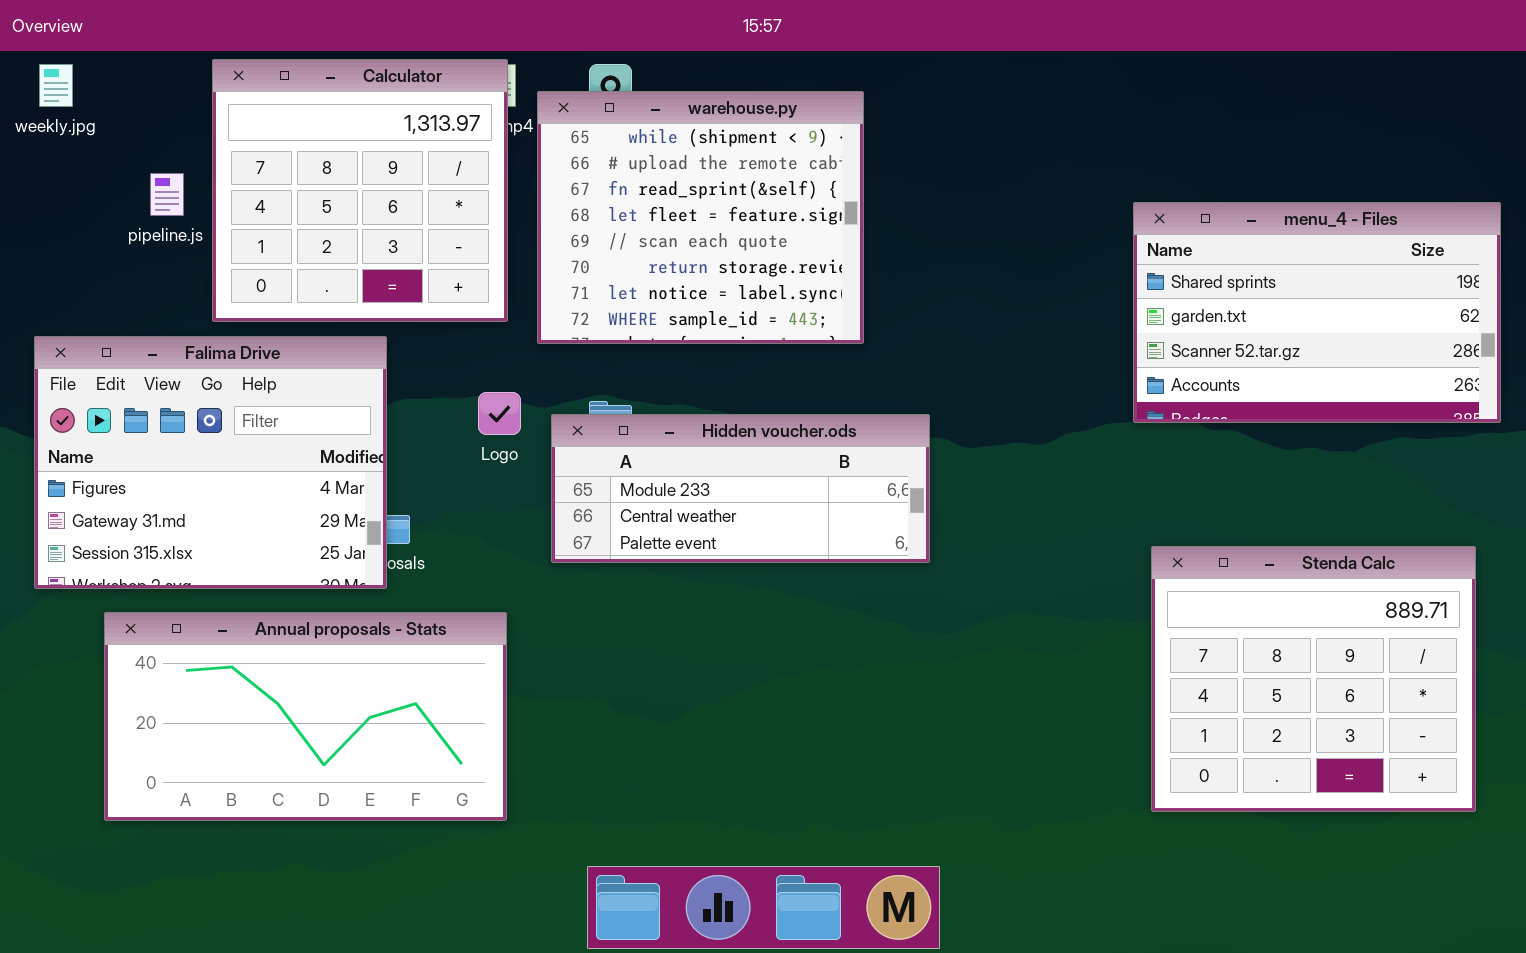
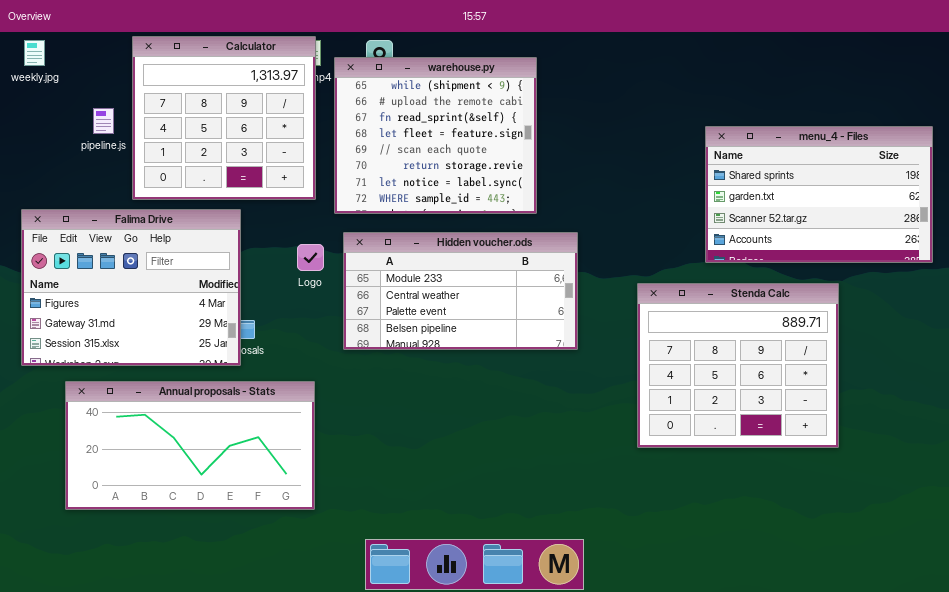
Hidden voucher.ods: [551,414,930,563] -> [343,232,578,350], resized
Stenda Calc: [1151,546,1476,812] -> [637,283,839,448], moved

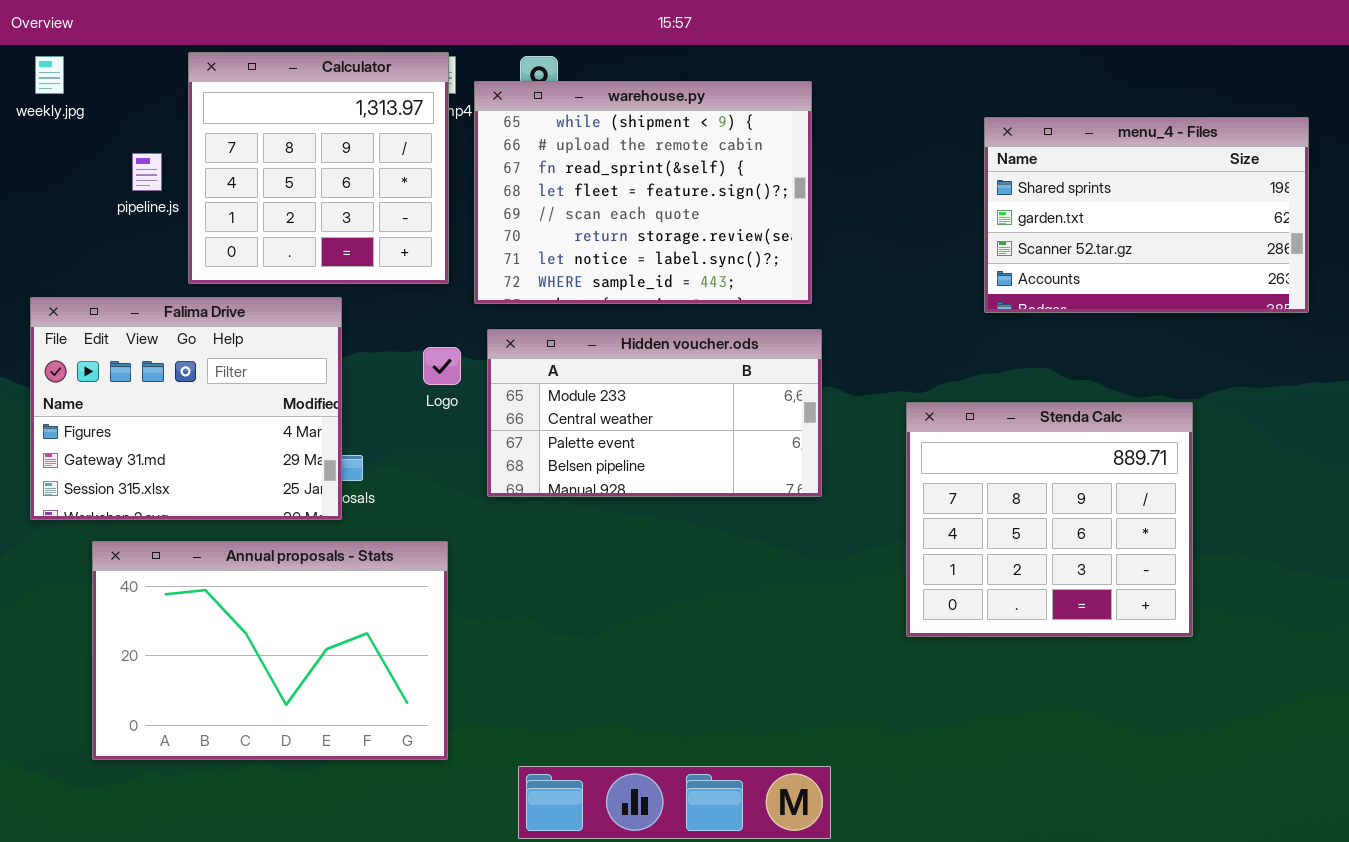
warehouse.py: [334,57,537,214] -> [474,81,812,304], resized
menu_4 - Files: [705,126,933,263] -> [984,117,1309,313], moved
Annual proposals - Stats: [65,381,315,510] -> [92,541,448,760], resized

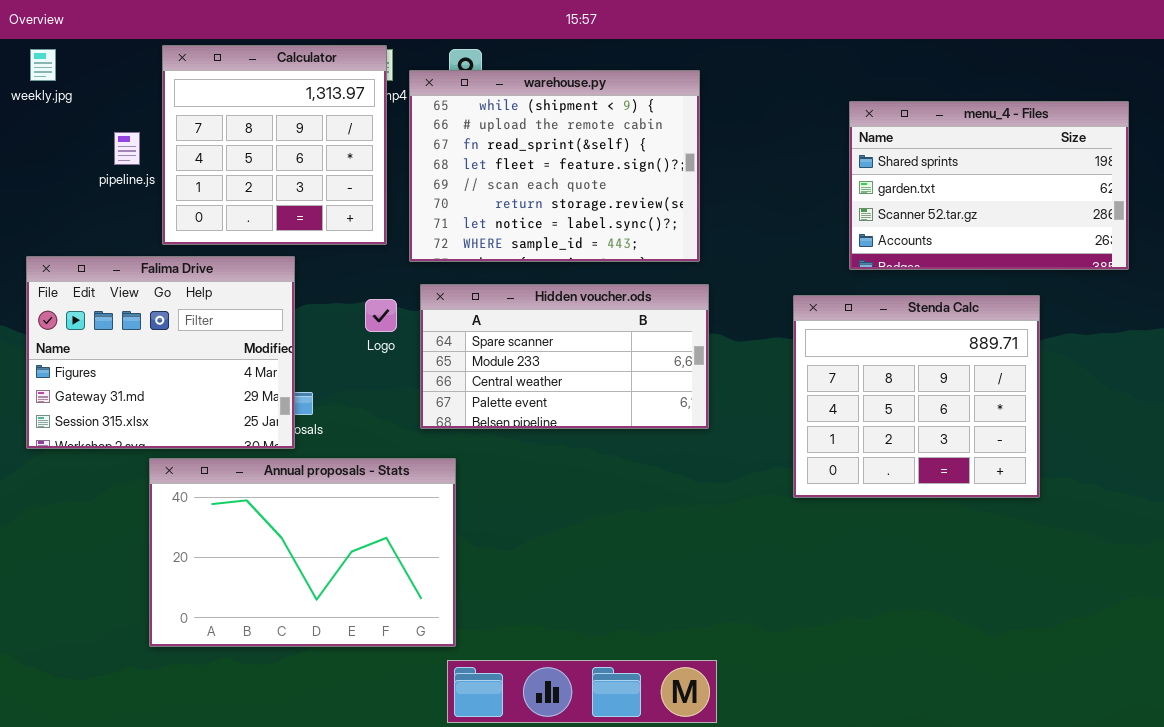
Hidden voucher.ods: [487,329,822,497] -> [420,284,709,429], scrolled up 1 row
Stenda Calc: [906,402,1193,637] -> [793,295,1040,498], moved
Annual proposals - Stats: [92,541,448,760] -> [149,458,456,647], moved

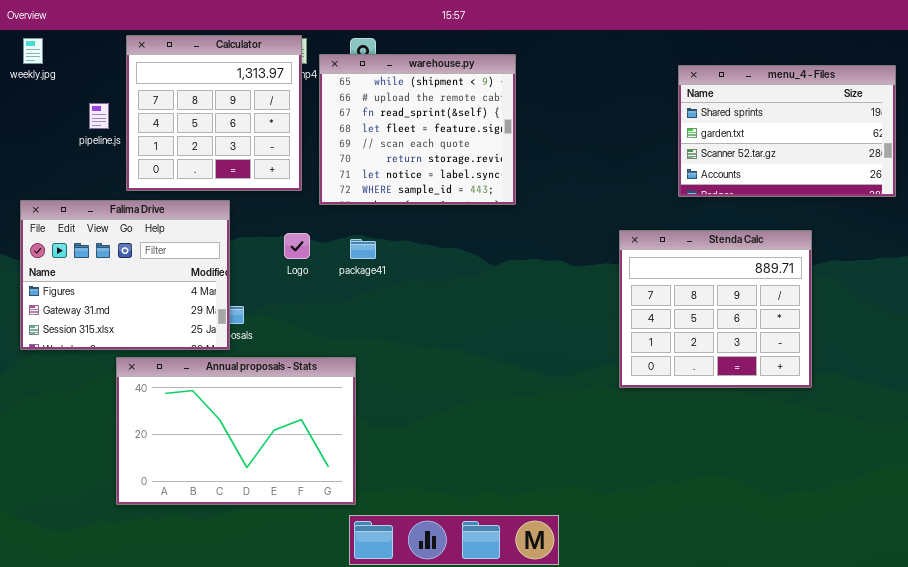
warehouse.py: [409,70,700,262] -> [319,54,516,205], resized
menu_4 - Files: [849,101,1129,270] -> [678,65,896,197], moved
Hidden voucher.ods: [420,284,709,429] -> none, closed

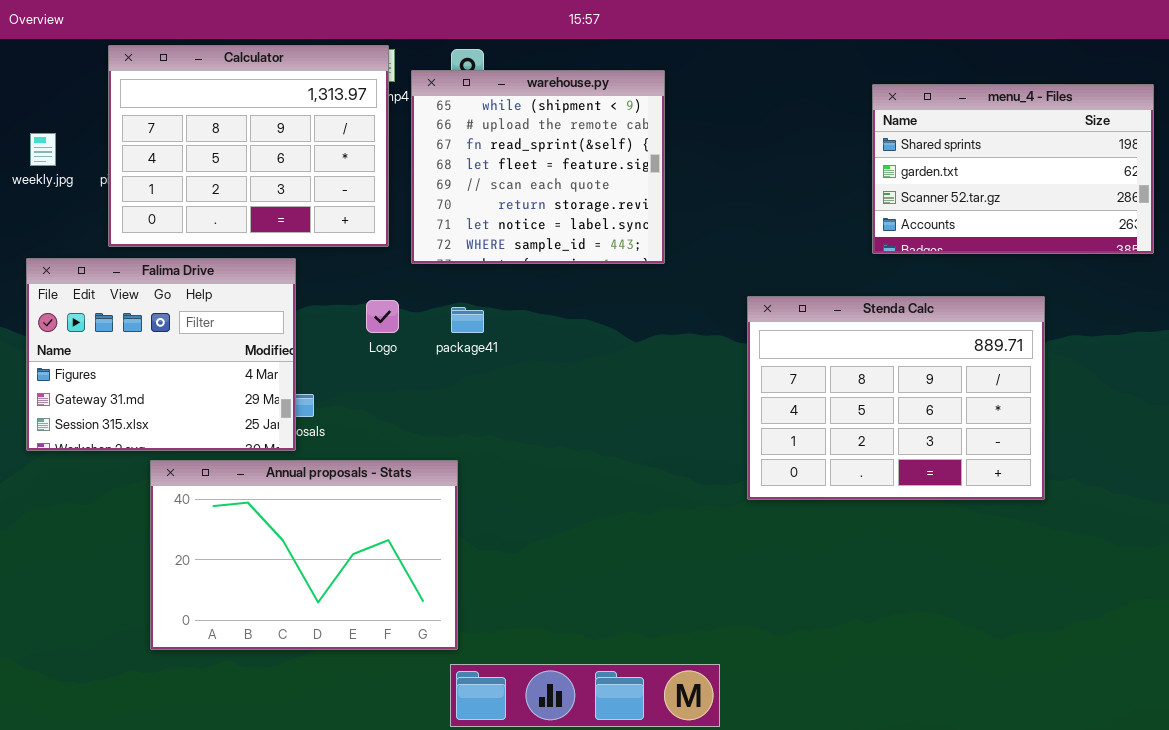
Calculator: [126,35,302,191] -> [108,45,389,247], resized
weekly.jpg: [23,38,43,64] -> [30,133,56,166], moved
Stenda Calc: [619,230,812,388] -> [747,296,1045,500], resized

